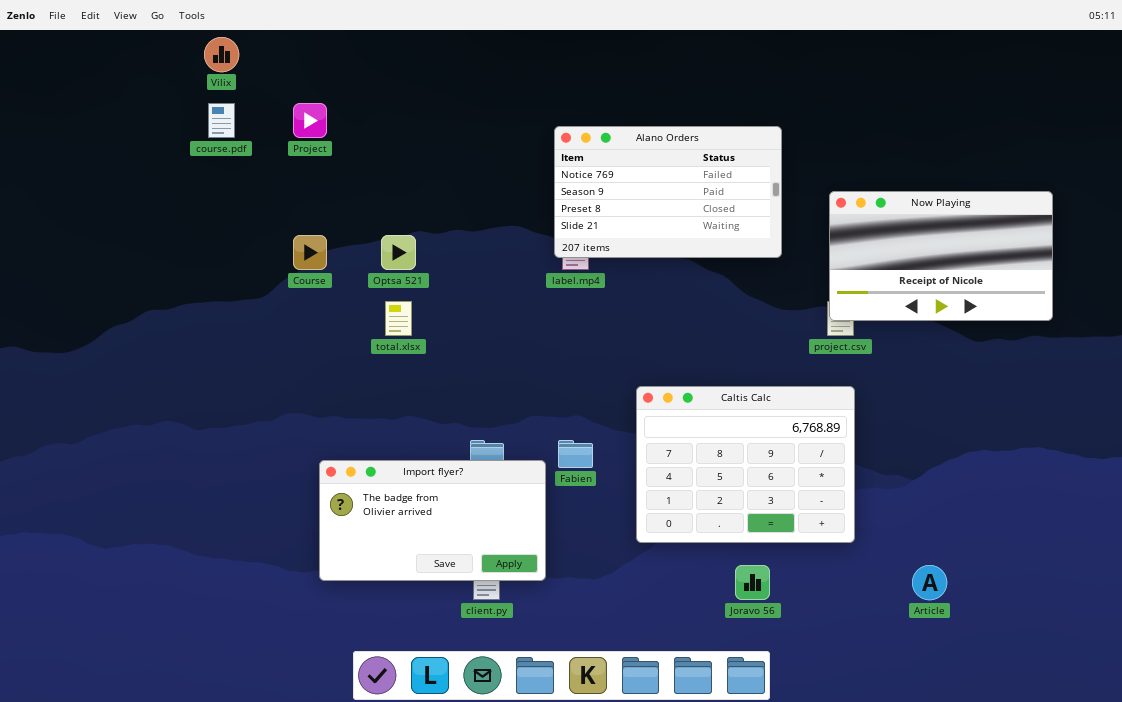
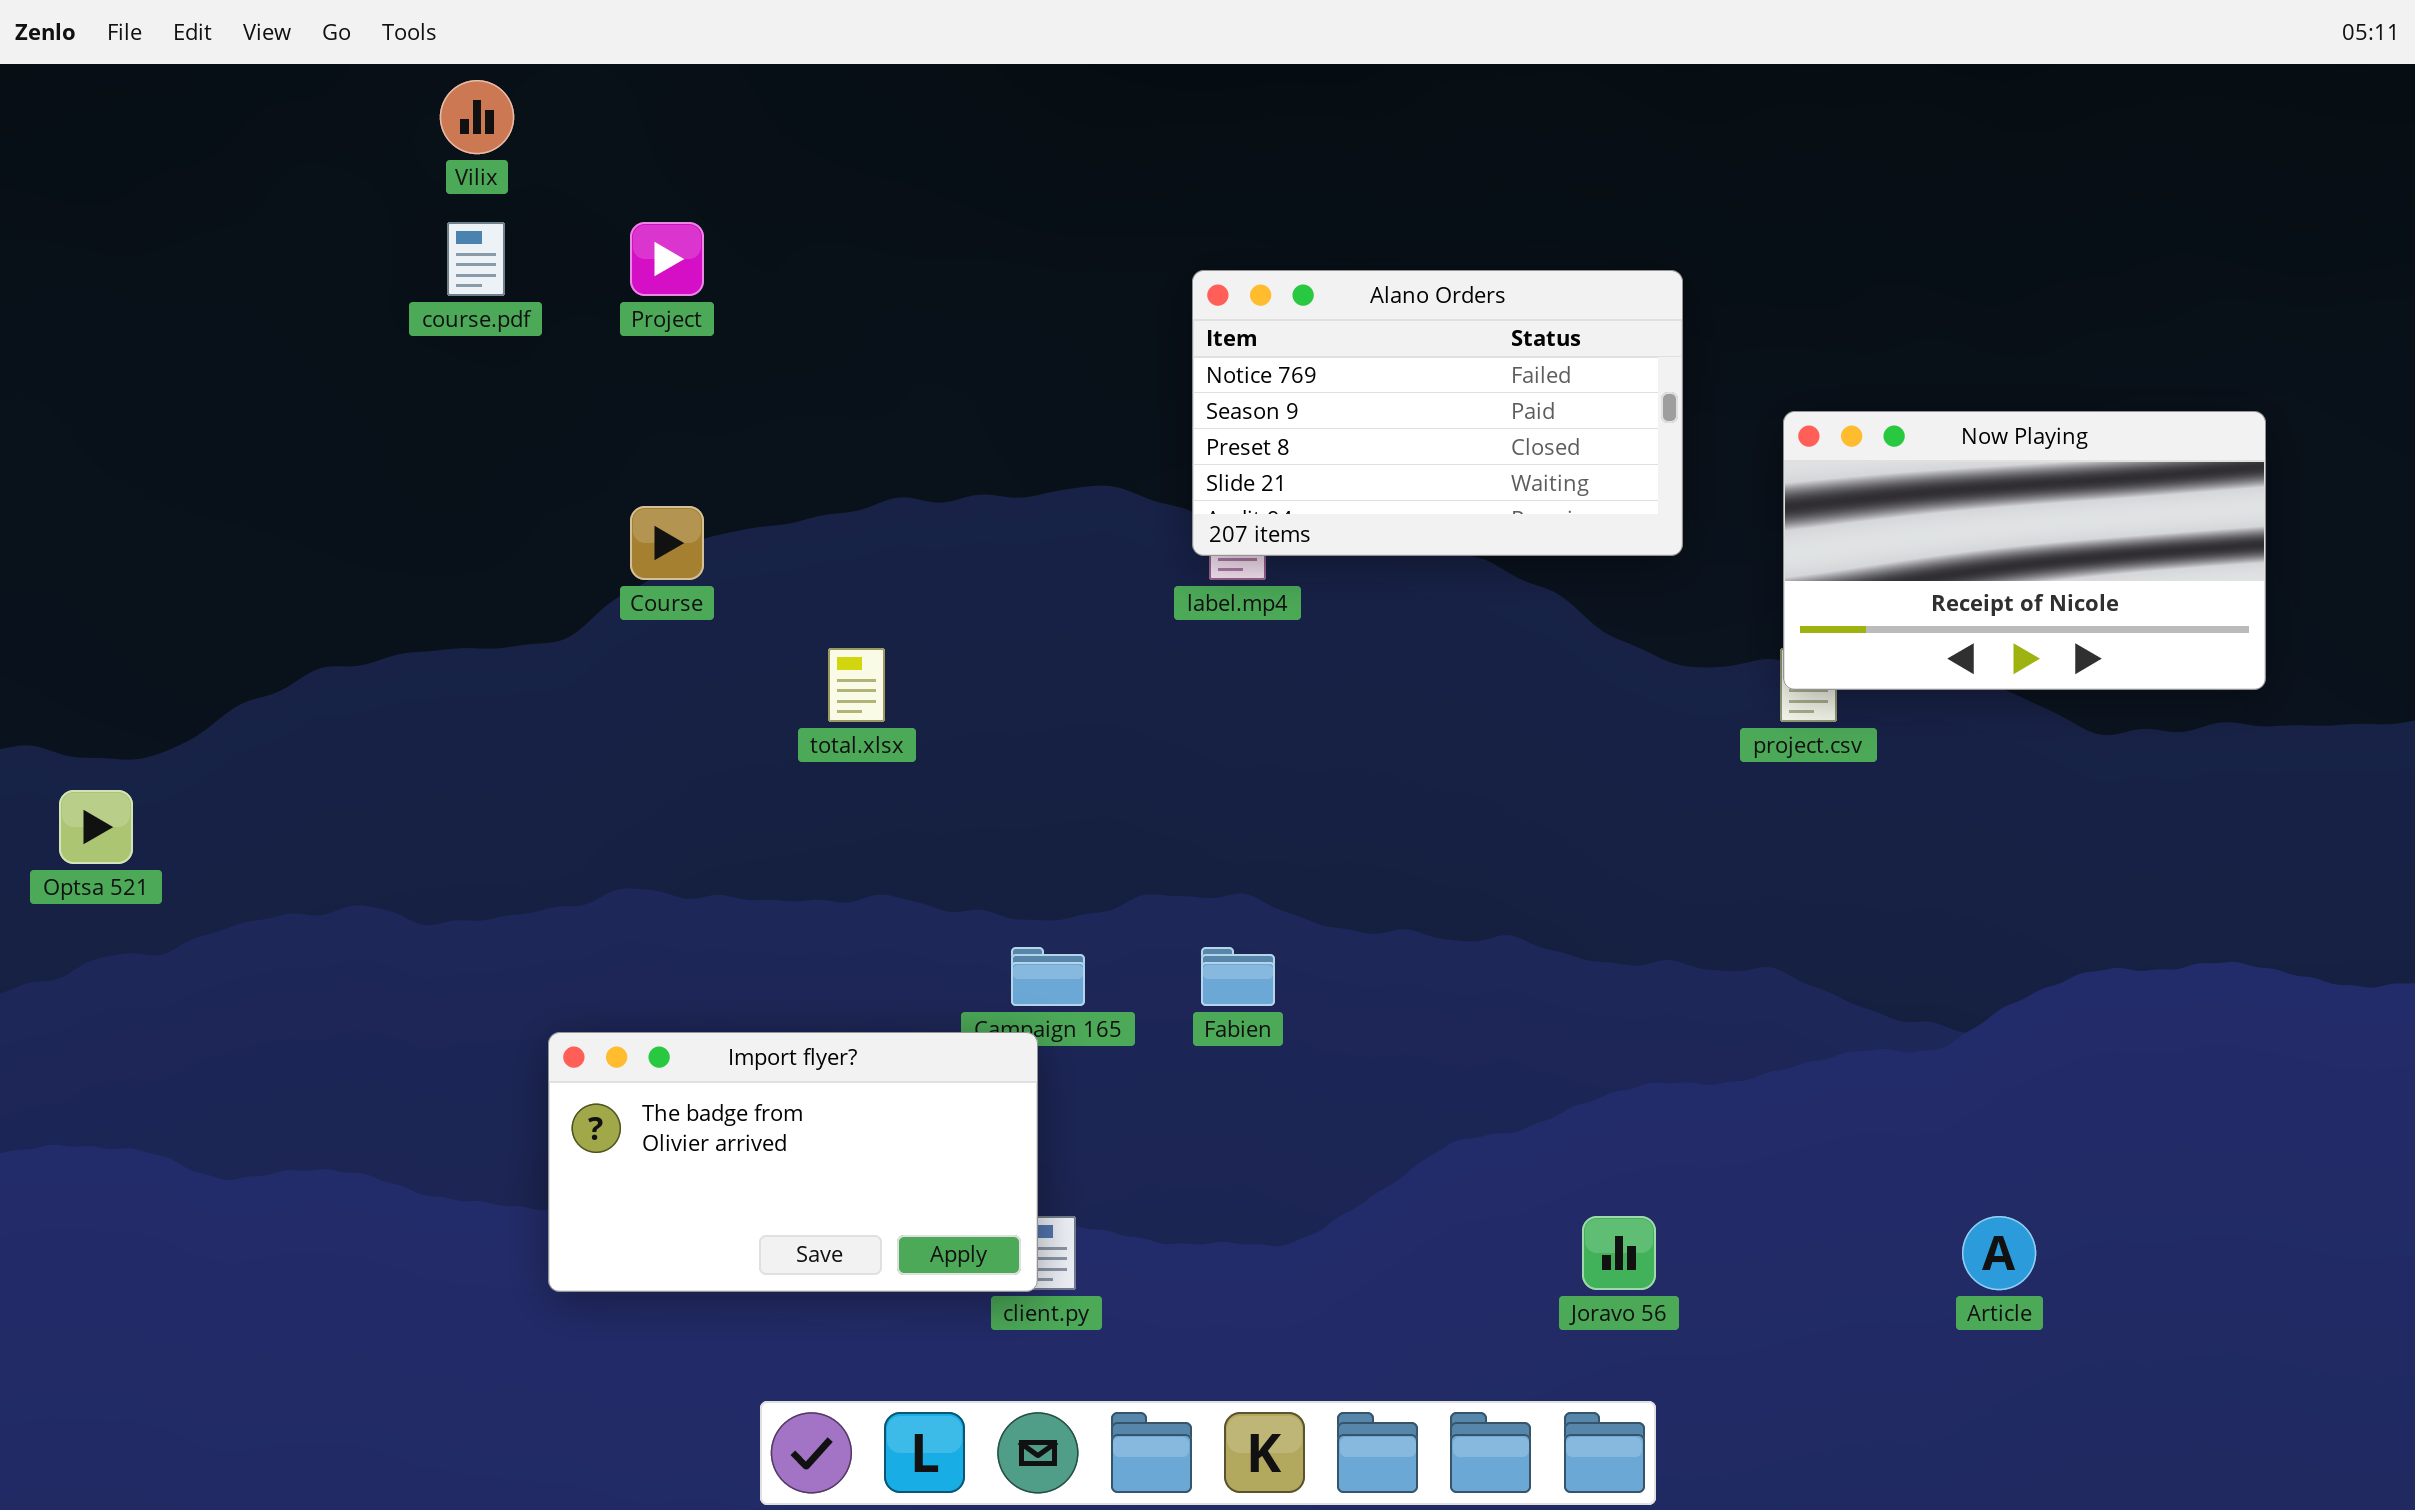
Optsa 521: [381,235,416,270] -> [59,790,133,864], moved
Caltis Calc: [636,386,855,543] -> none, closed
Import flyer?: [319,460,546,581] -> [548,1032,1038,1292], moved

